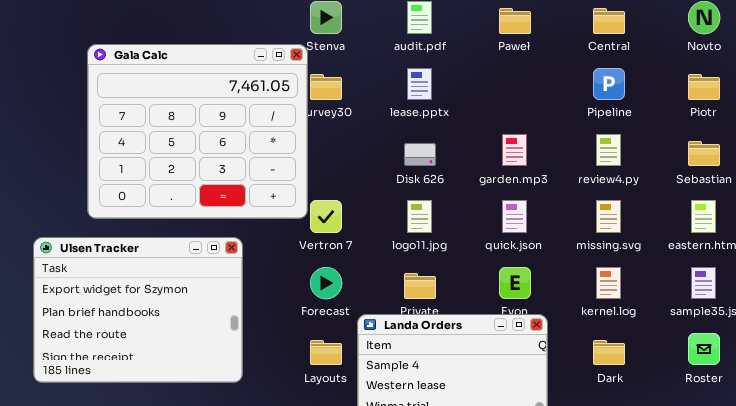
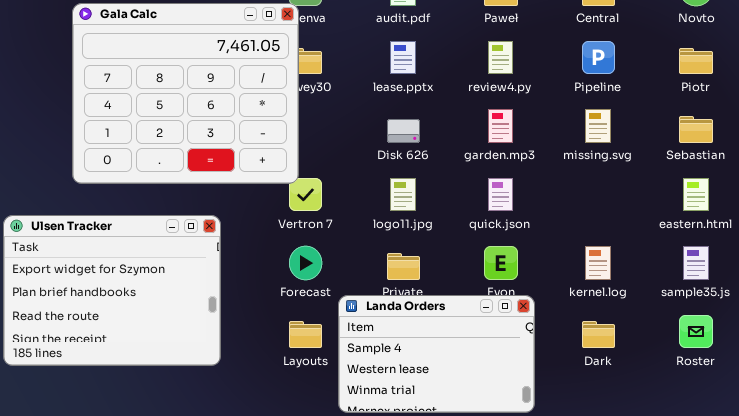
Gala Calc: [87,44,308,219] -> [72,3,299,184], moved
review4.py: [596,134,621,166] -> [488,41,513,74], moved
missing.svg: [596,200,621,233] -> [585,109,611,143], moved

